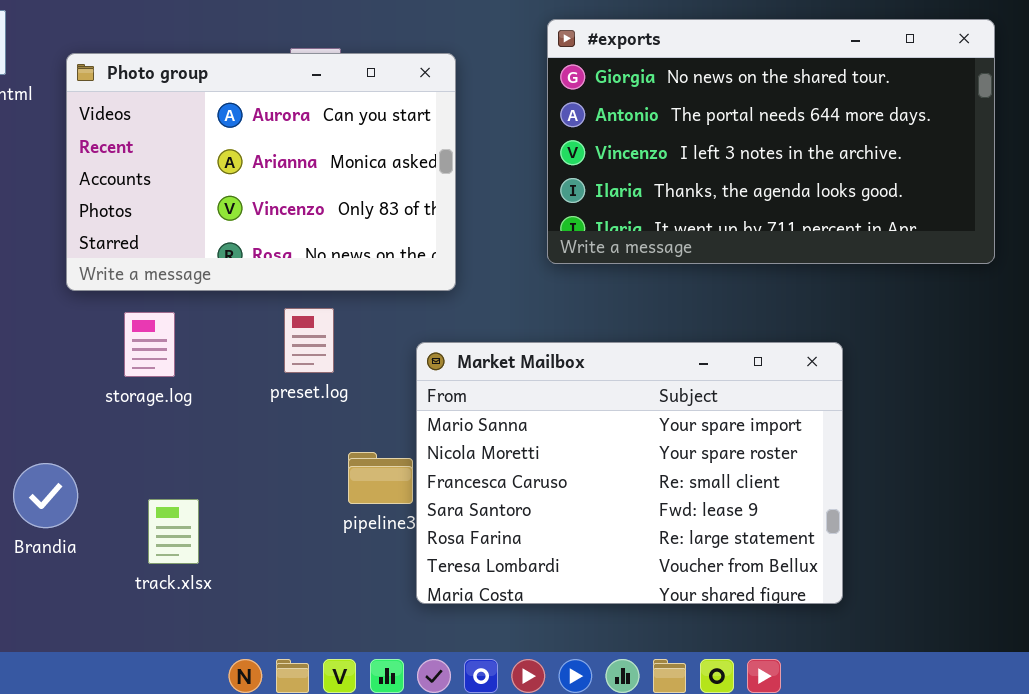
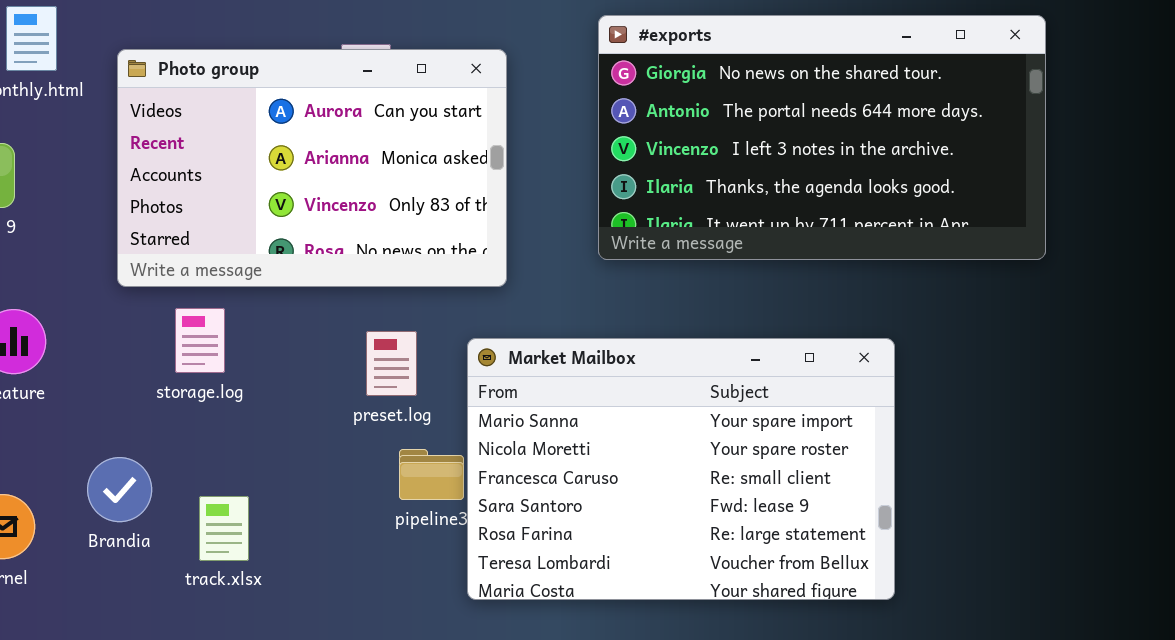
preset.log: [284,308,334,373] -> [366,331,417,396], moved
Brandia: [13,463,78,528] -> [87,457,152,522], moved

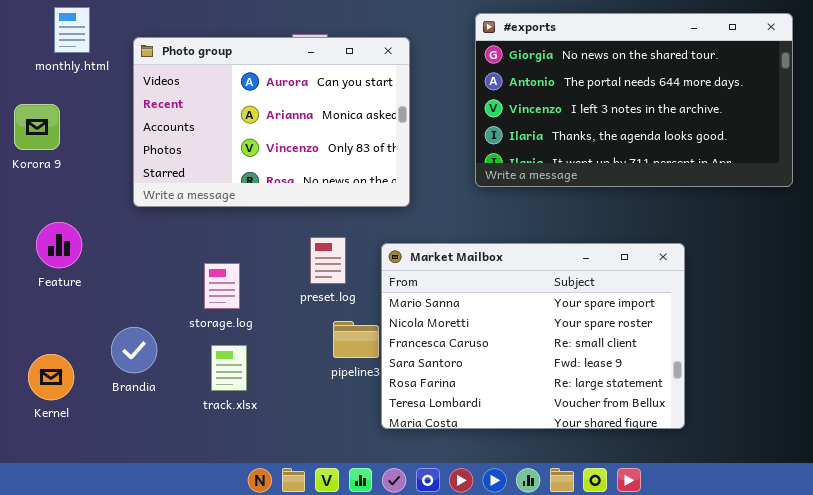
storage.log: [175,308,225,373] -> [204,263,240,309], moved
track.xlsx: [199,496,249,561] -> [211,345,247,391], moved

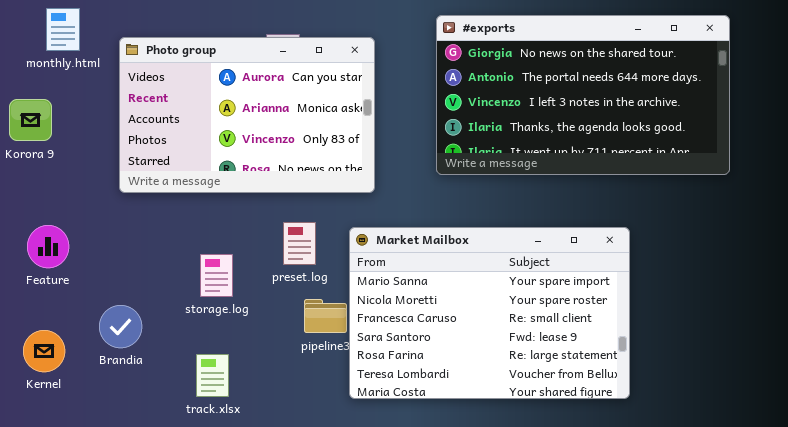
Feature: [36,222,82,268] -> [27,225,69,268], moved
storage.log: [204,263,240,309] -> [200,254,233,297], moved
track.xlsx: [211,345,247,391] -> [196,354,229,397], moved

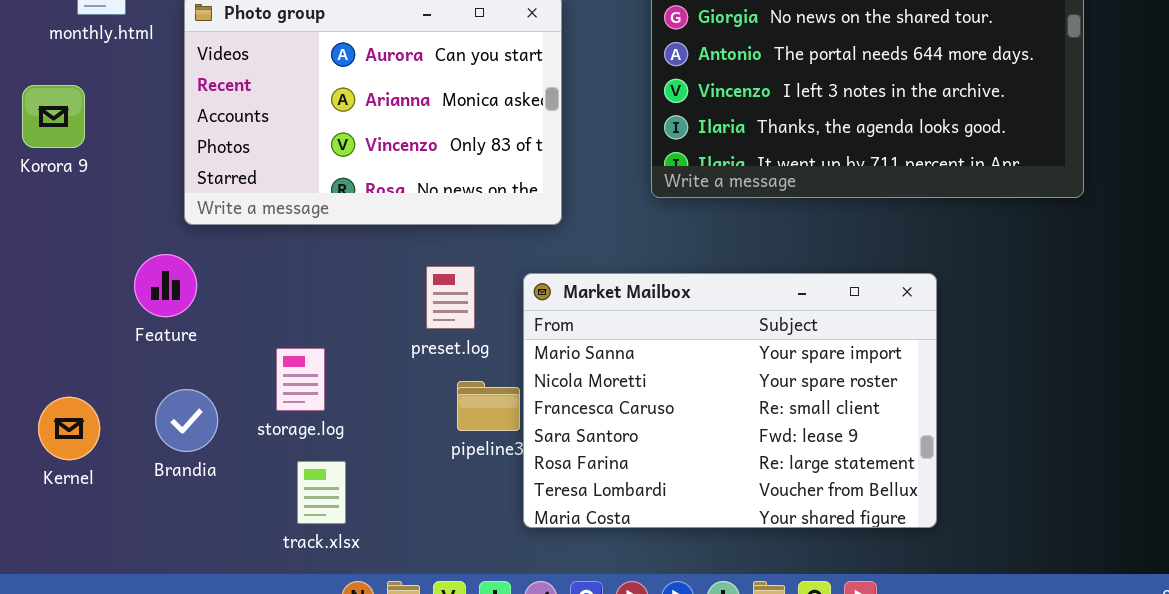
Feature: [27,225,69,268] -> [134,254,197,317], moved
storage.log: [200,254,233,297] -> [276,348,325,411], moved
Kernel: [23,330,65,372] -> [38,397,100,460], moved

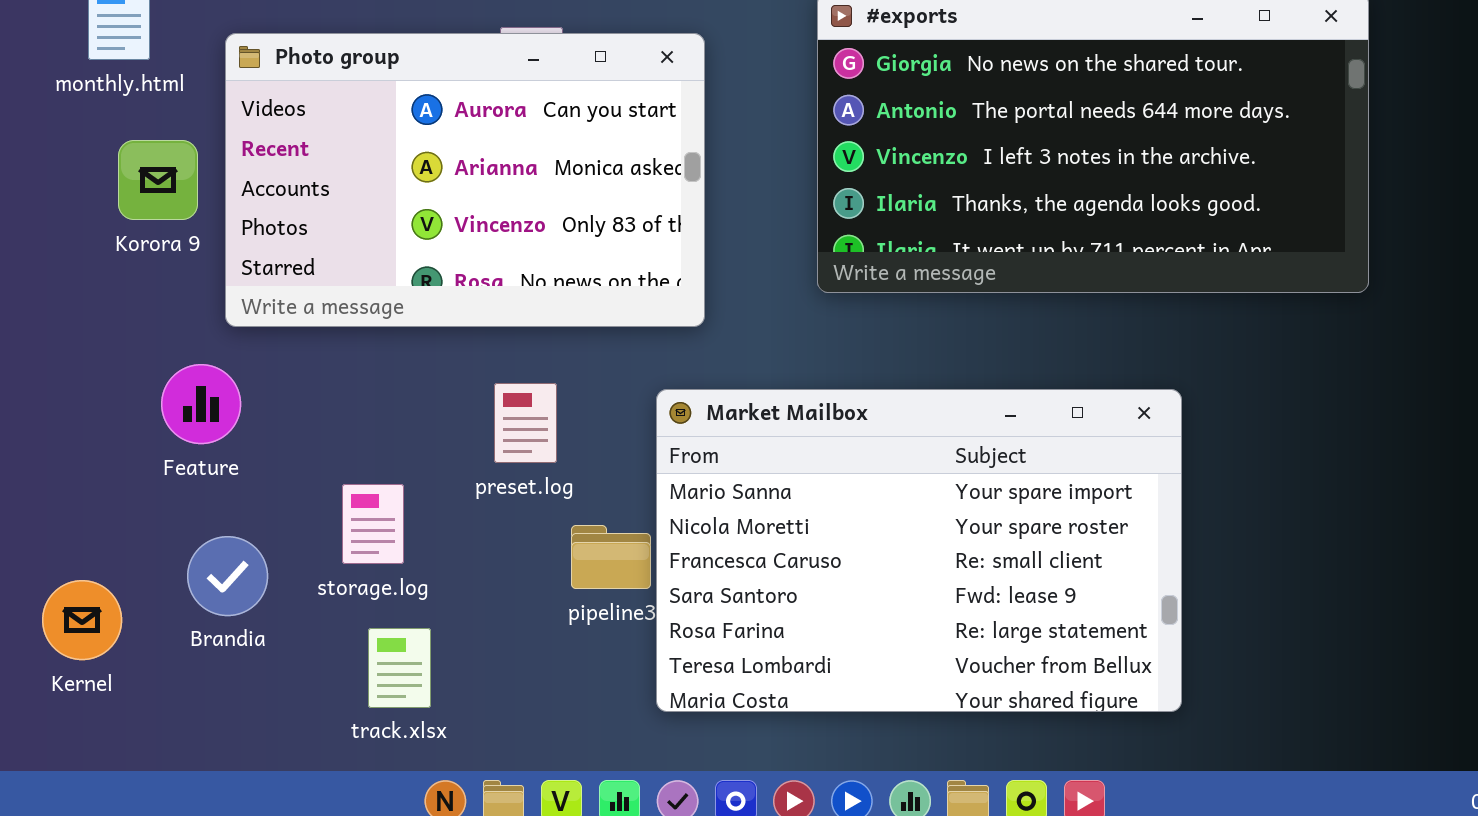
Korora 9: [22,85,85,148] -> [118,140,198,220], moved
preset.log: [426,266,475,329] -> [494,383,557,463], moved
Kernel: [38,397,100,460] -> [42,580,122,660], moved

